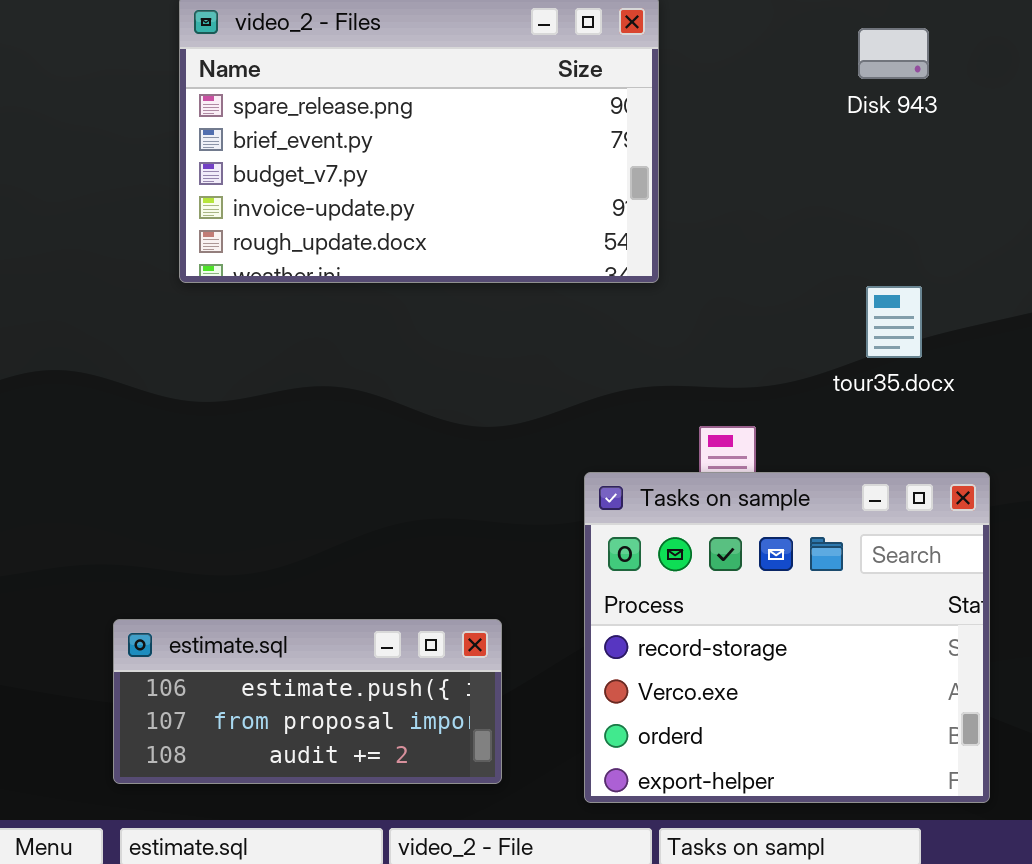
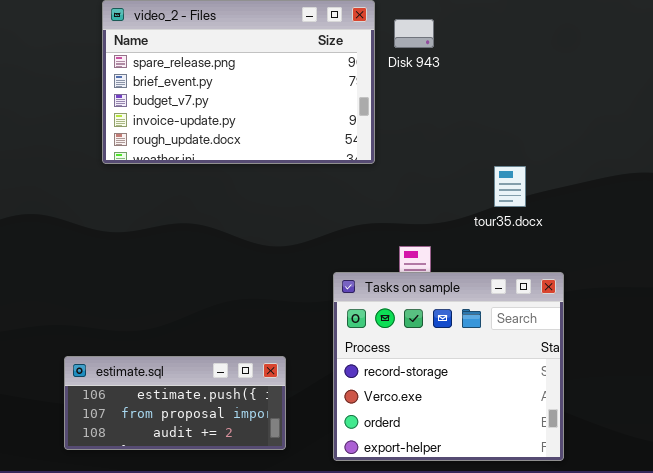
Disk 943: [858,28,929,79] -> [394,19,434,48], moved

